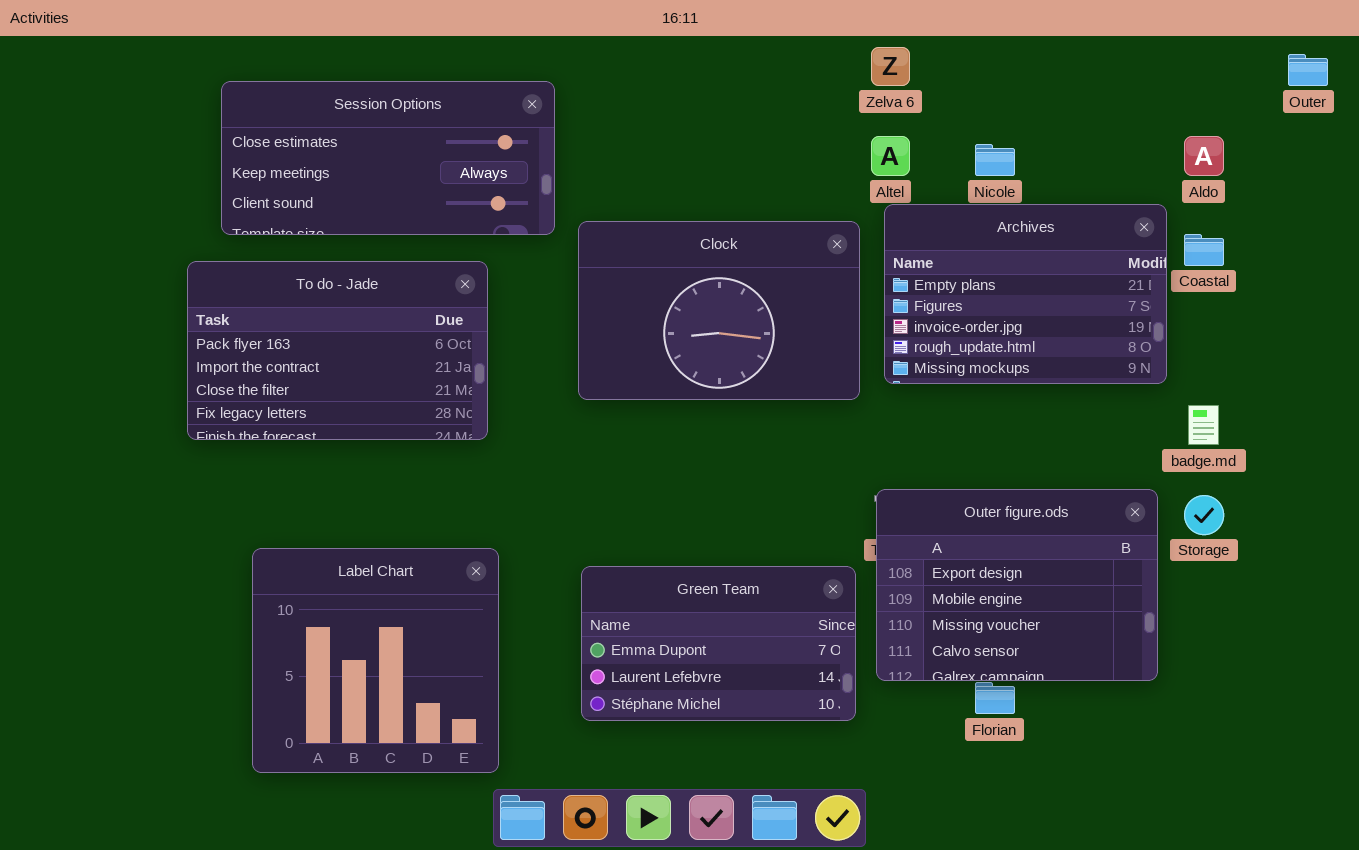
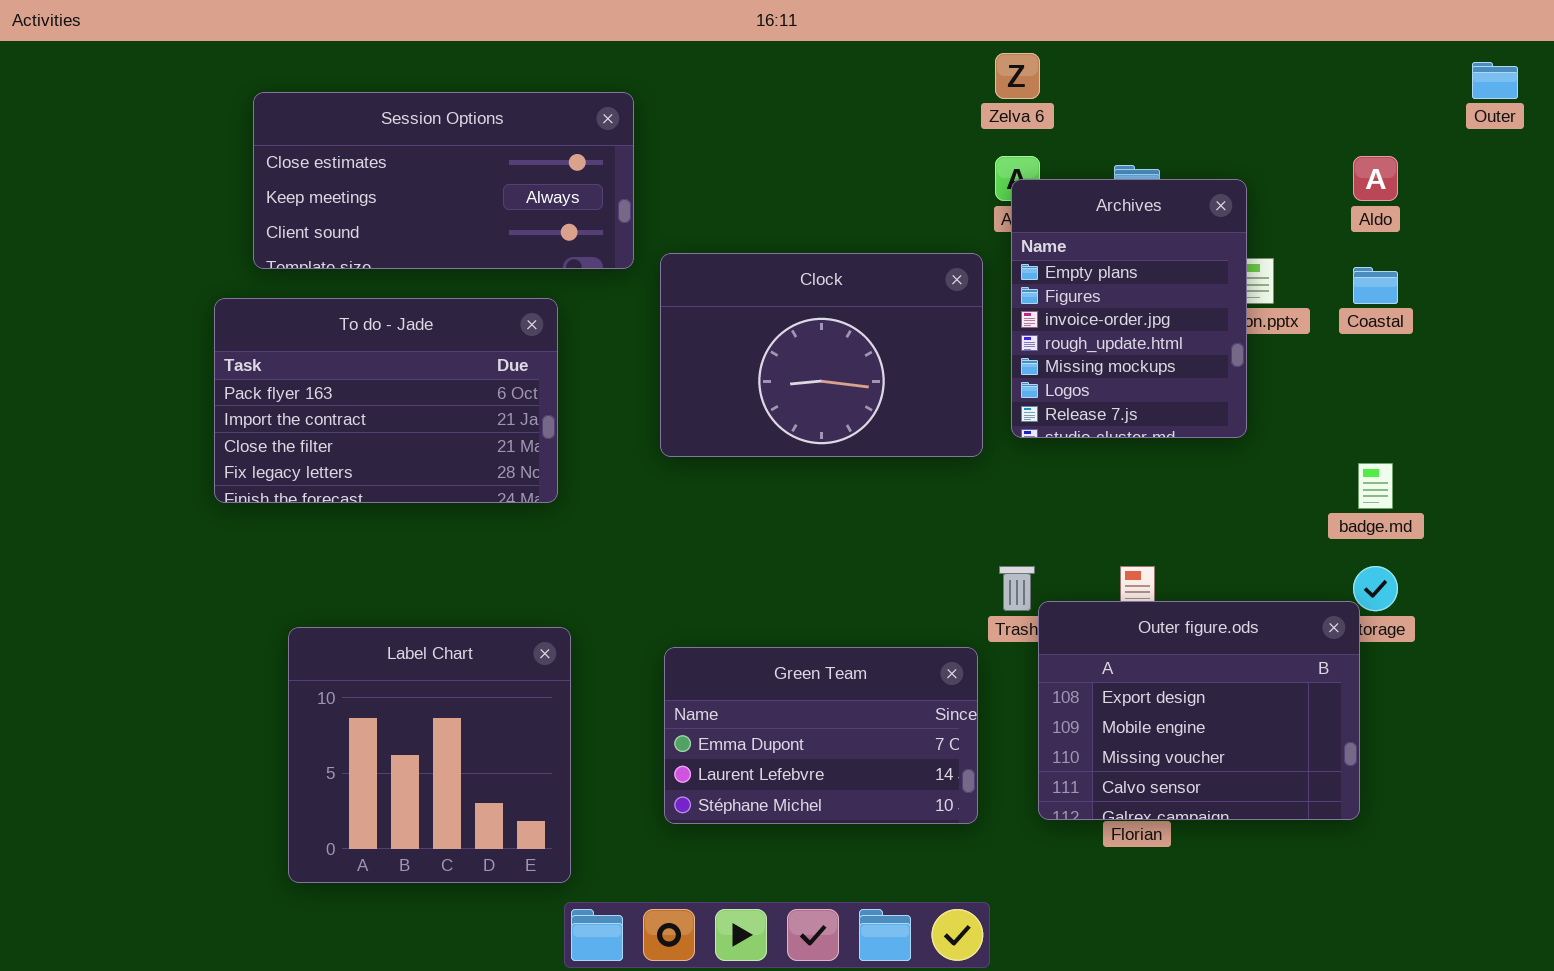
Archives: [884,204,1167,384] -> [1011,179,1247,438], resized
Outer figure.ods: [876,489,1158,681] -> [1038,601,1360,820], moved

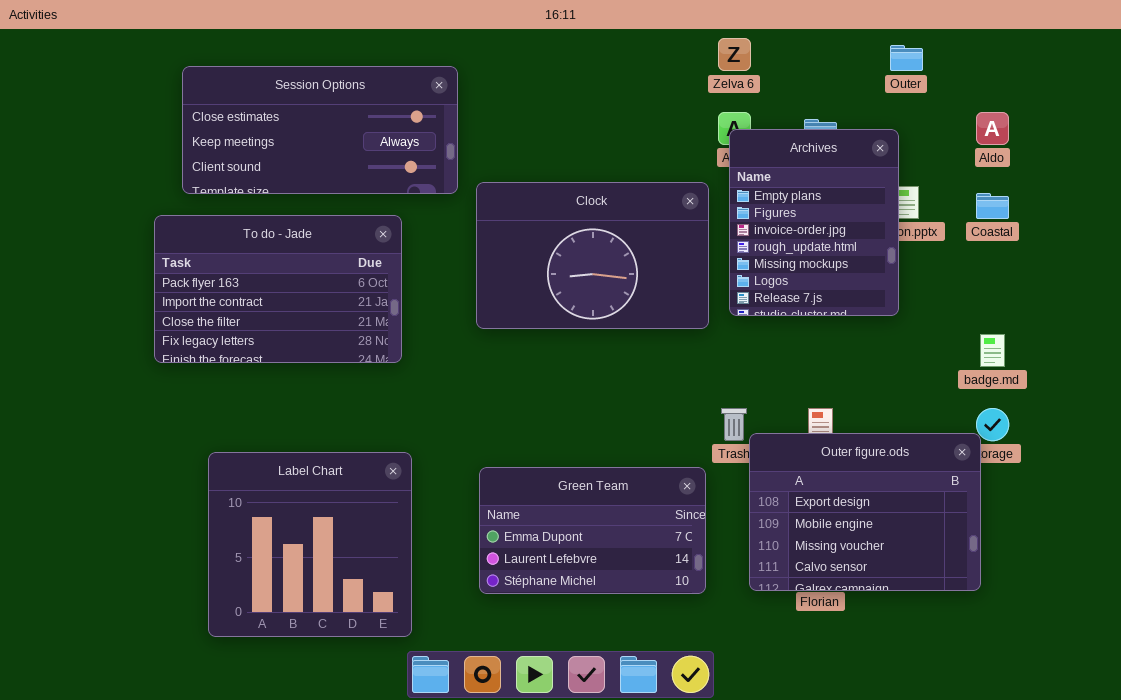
Outer: [1472,62,1518,99] -> [890,45,923,71], moved

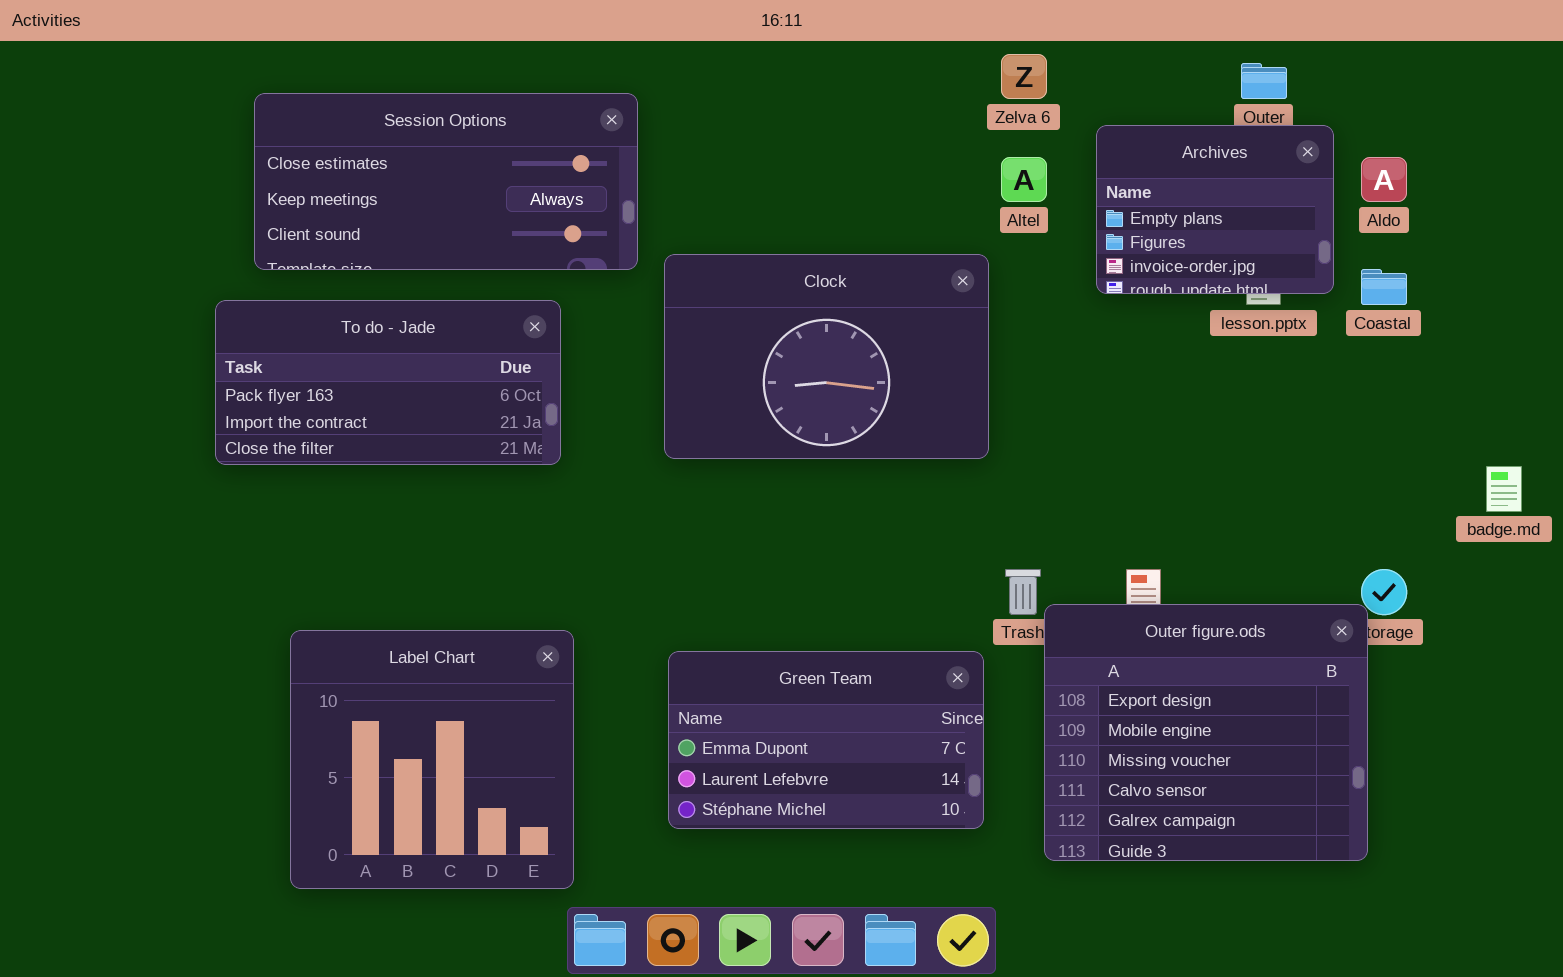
Archives: [729,129,899,316] -> [1096,125,1334,294], moved, resized
To do - Jade: [154,215,402,363] -> [215,300,561,465], resized
badge.md: [980,334,1005,367] -> [1486,466,1522,512], moved
Outer figure.ods: [749,433,981,591] -> [1044,604,1368,861], resized

